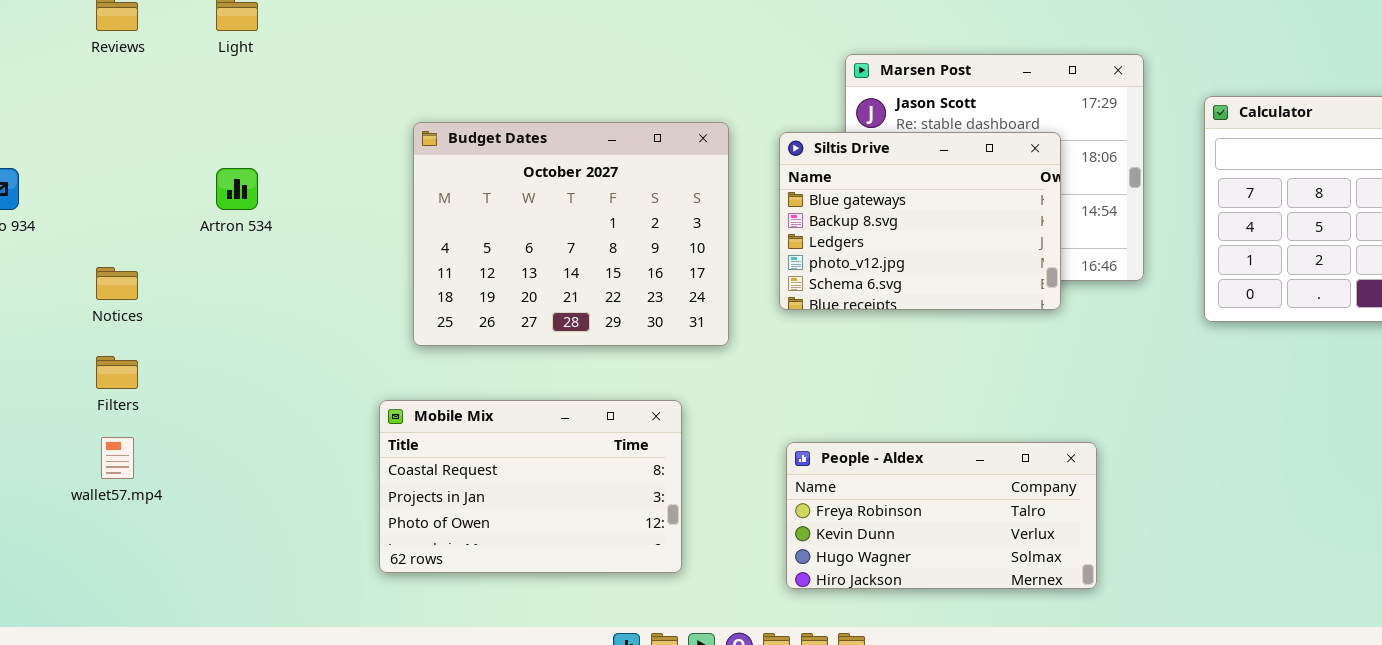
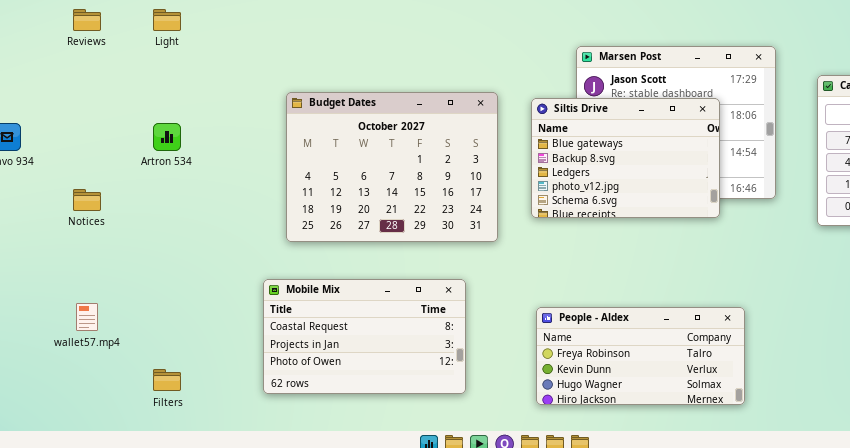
Filters: [96,356,138,389] -> [153,369,181,391], moved

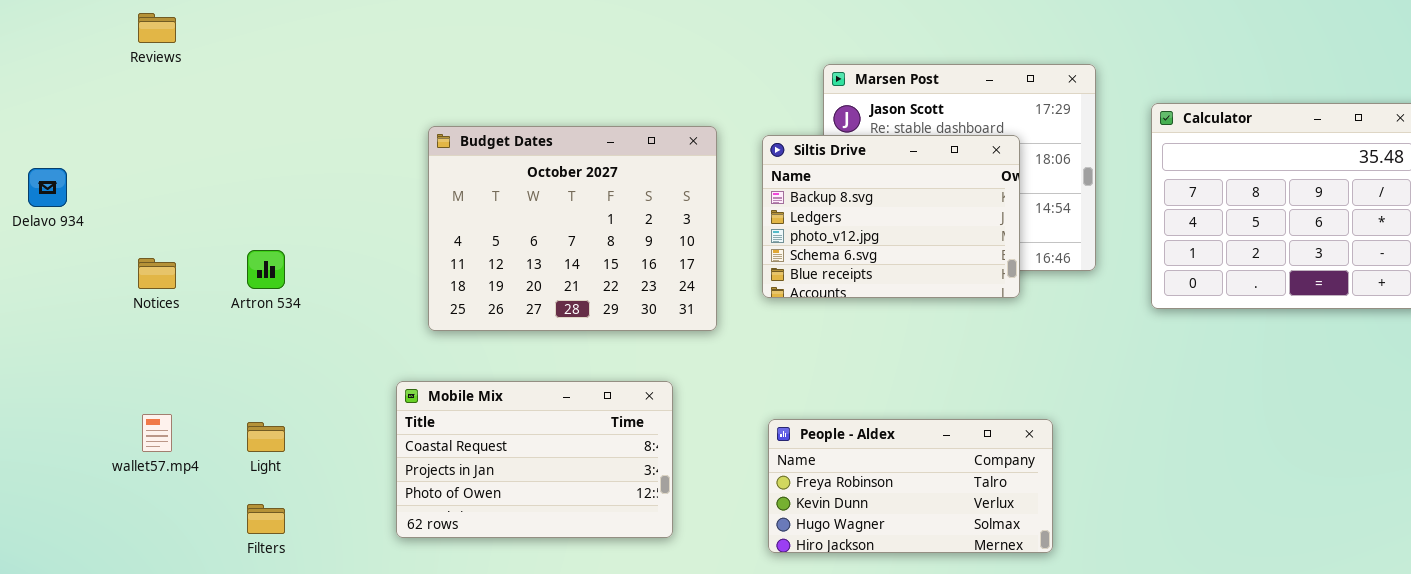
Light: [153,9,181,31] -> [247,422,285,452], moved
Siltis Drive: [531,98,720,218] -> [762,135,1020,298], scrolled down 1 row
Artron 534: [153,123,181,151] -> [247,250,285,289], moved

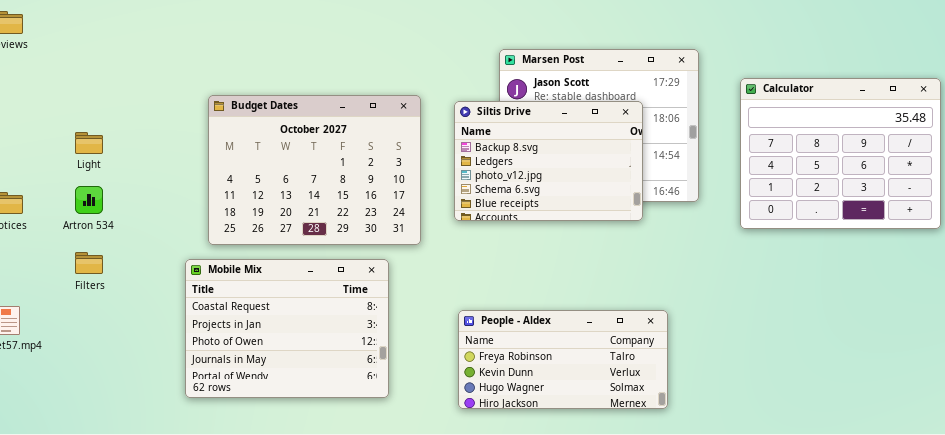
Mobile Mix: [396,381,673,538] -> [185,259,389,398], resized
Light: [247,422,285,452] -> [75,132,103,154], moved
Filters: [247,504,285,534] -> [75,252,103,274], moved

